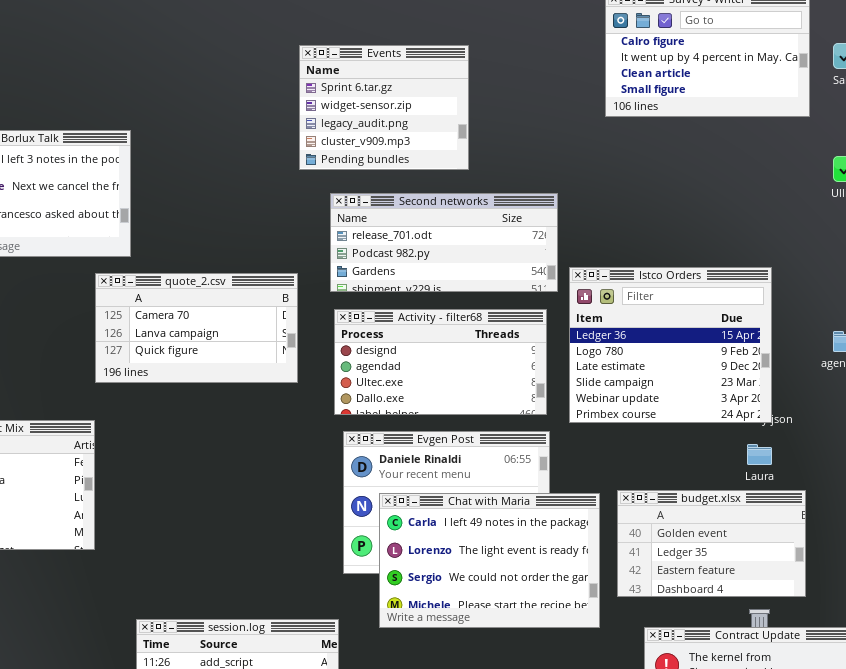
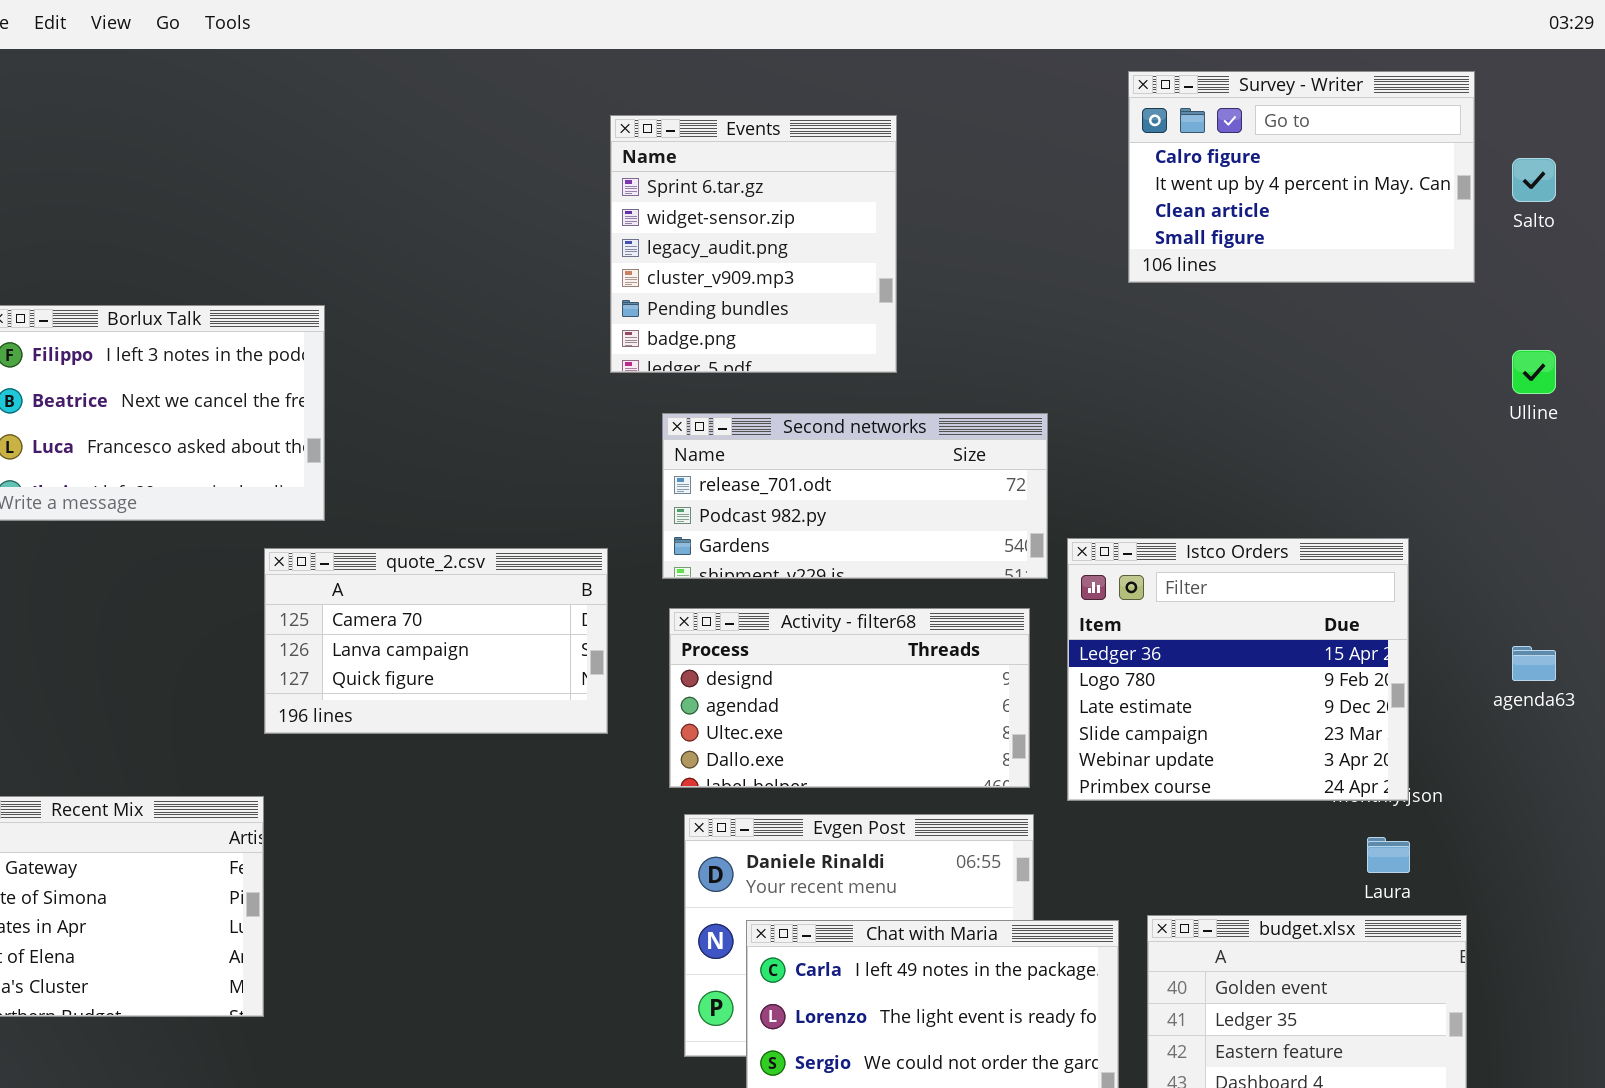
Events: [299,45,469,170] -> [610,115,897,373], resized

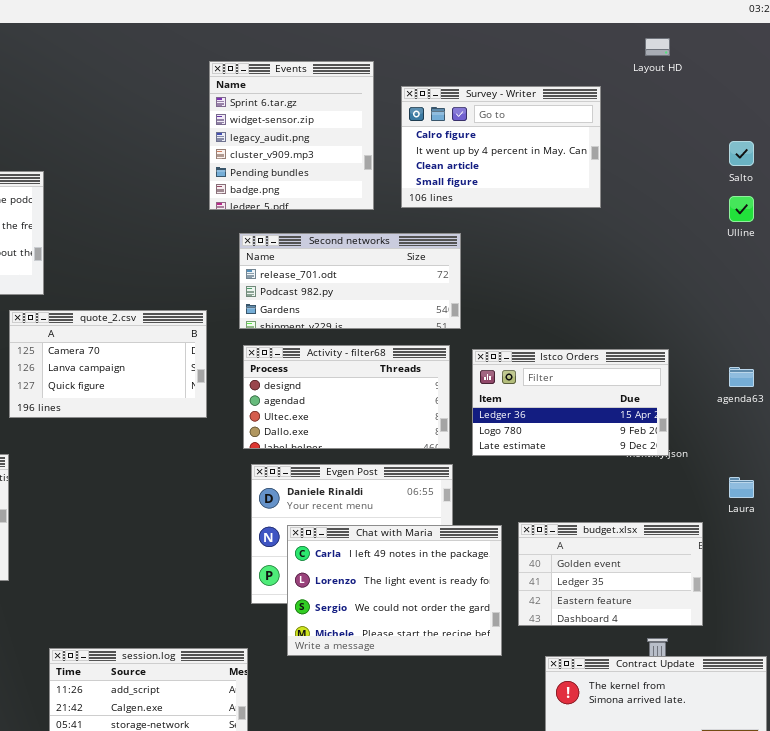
Survey - Writer: [1128,71,1475,283] -> [401,86,601,208], moved
Salto: [1512,158,1556,202] -> [729,141,754,166], moved
Istco Orders: [1067,538,1409,801] -> [472,349,669,456], resized
Laura: [1367,837,1410,873] -> [729,477,754,498], moved

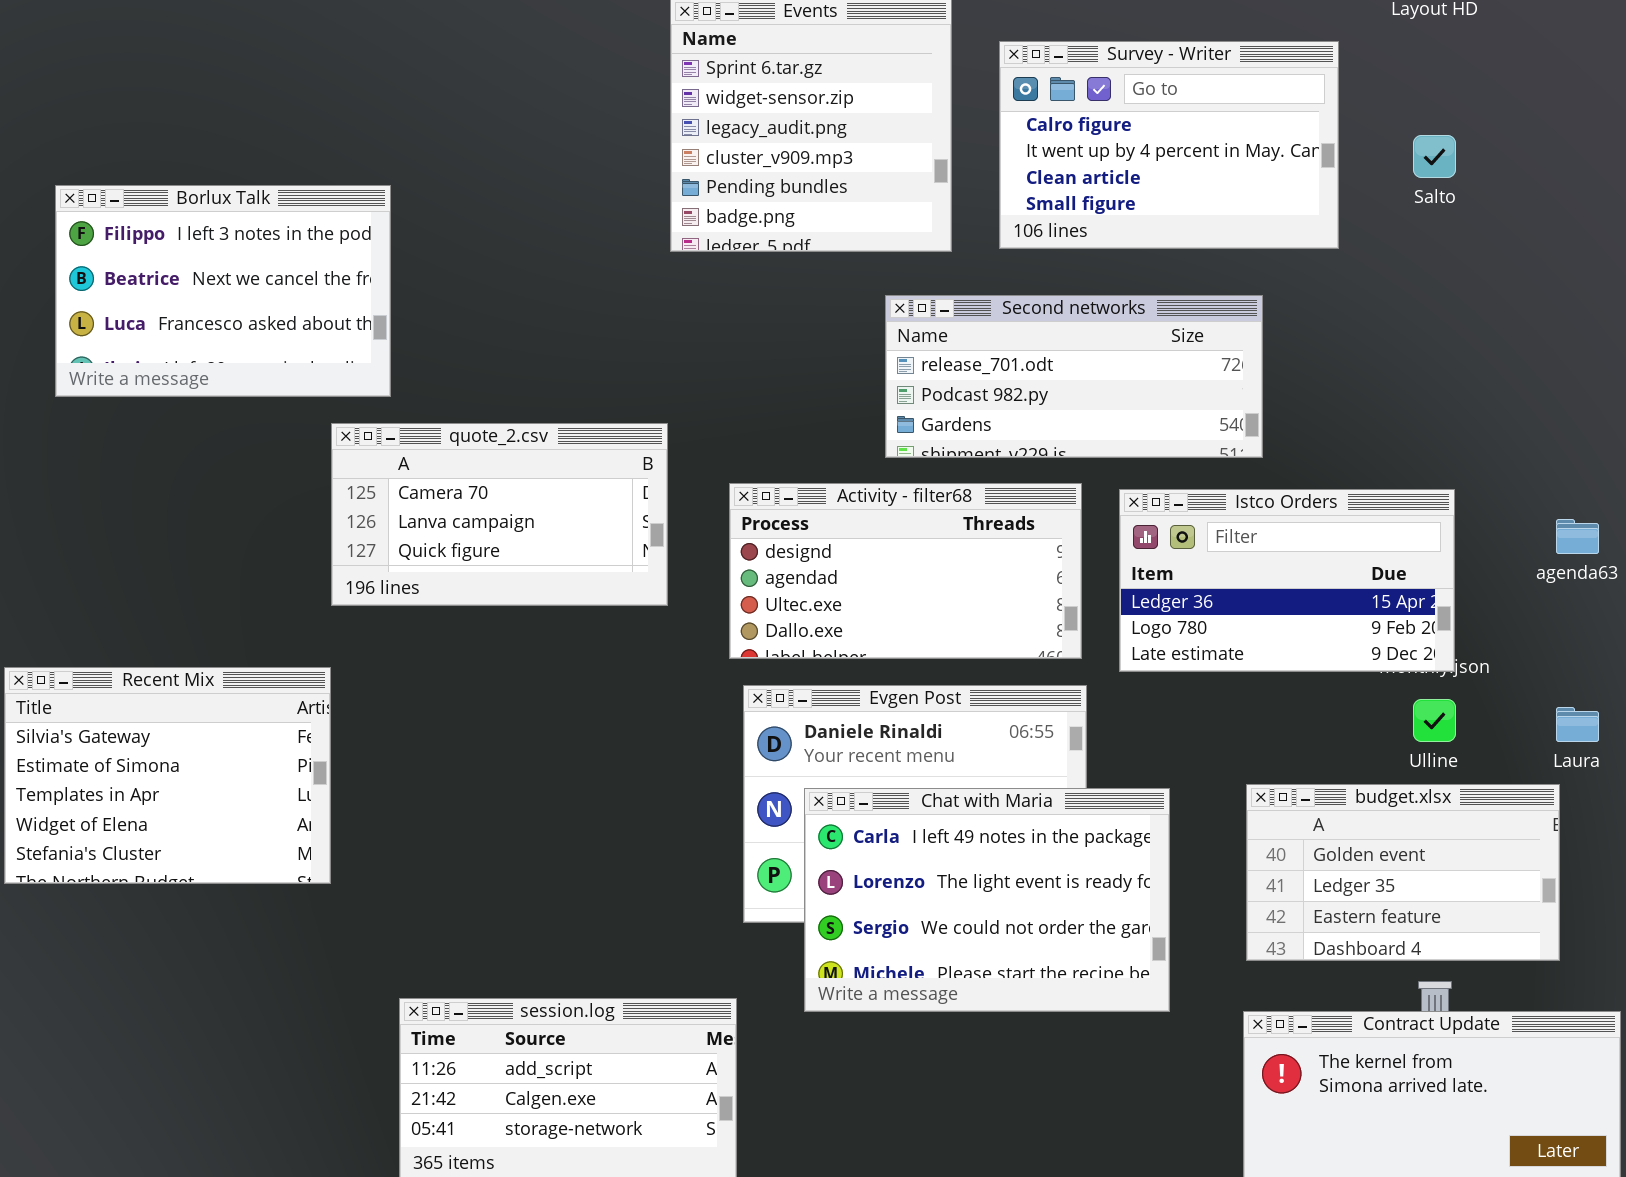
Salto: [729,141,754,166] -> [1413,135,1456,178], moved
Ulline: [729,196,754,222] -> [1413,699,1456,742], moved
Second networks: [239,233,461,329] -> [885,295,1263,458], moved
budget.xlsx: [518,522,703,626] -> [1246,784,1560,961], moved

